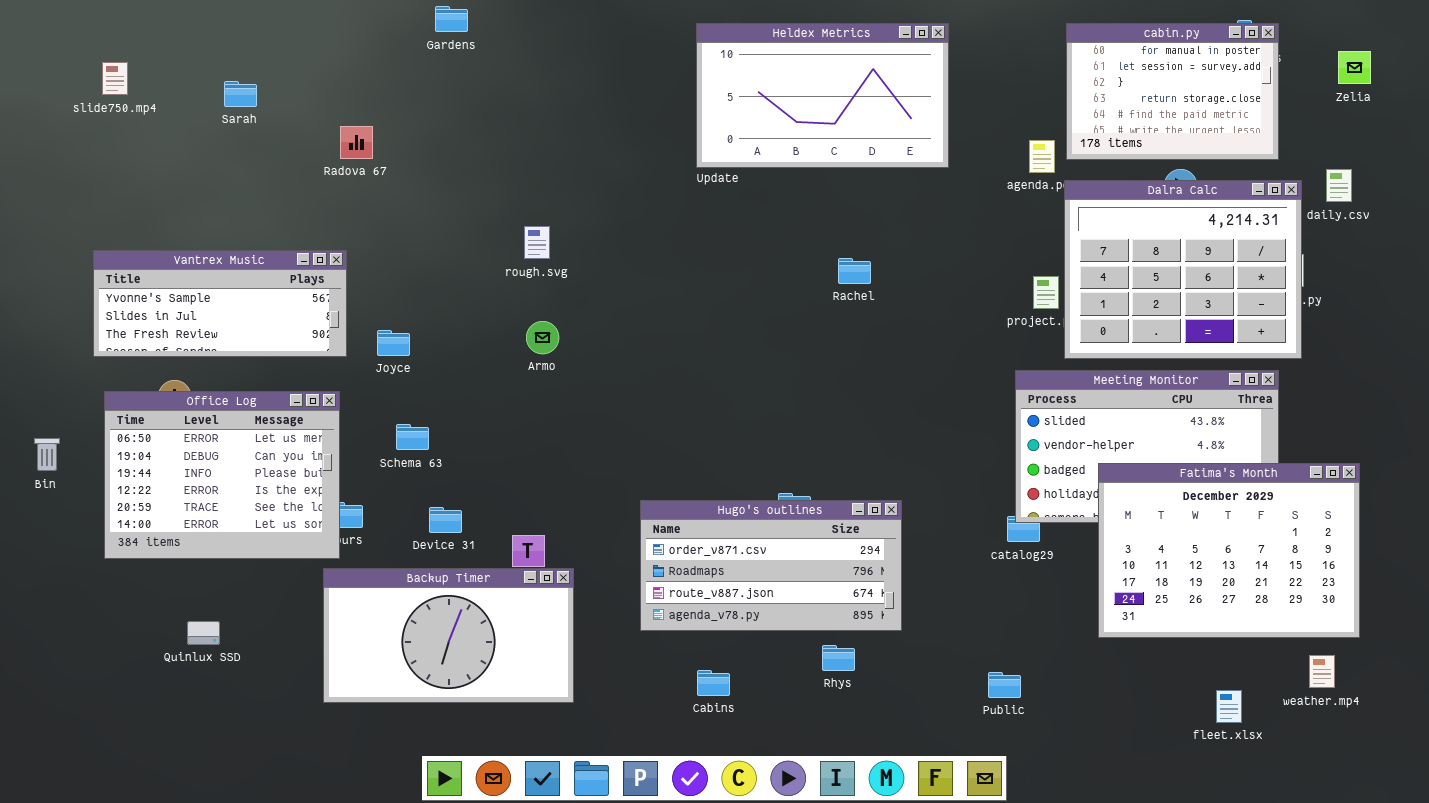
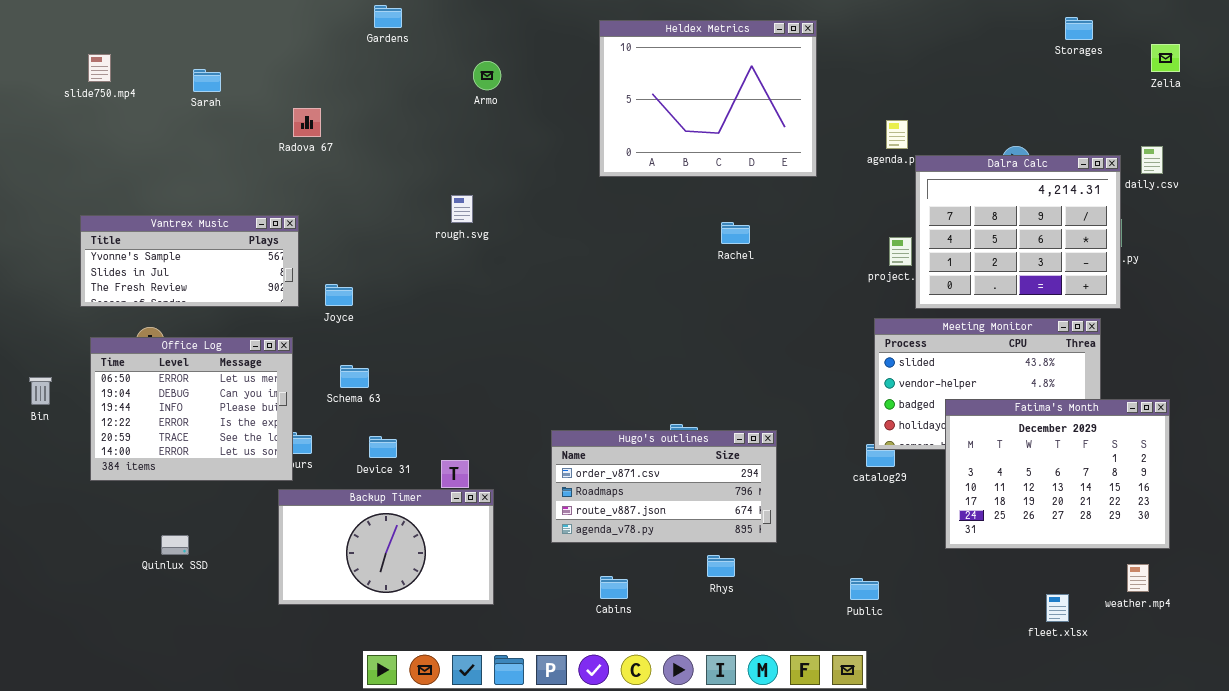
cabin.py: [1066,23,1279,160] -> none, closed
Heldex Metrics: [696,23,949,168] -> [599,20,817,177], resized
Armo: [526,321,559,354] -> [473,61,501,90], moved

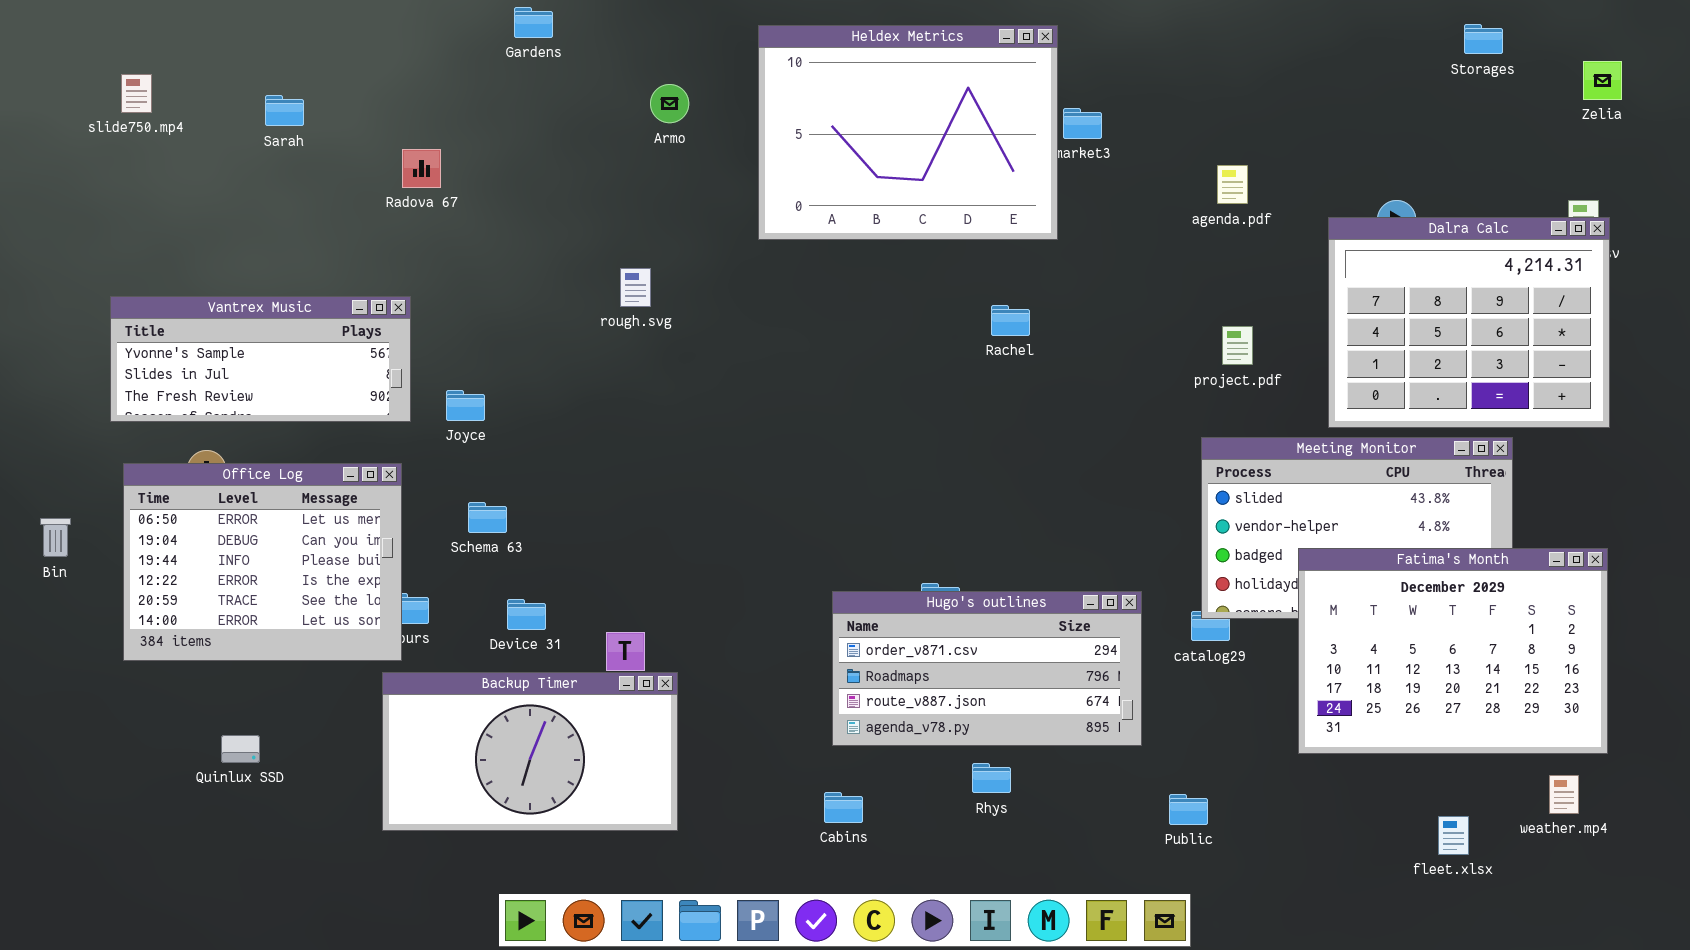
Heldex Metrics: [599,20,817,177] -> [758,25,1058,240], moved
Dalra Calc: [915,155,1121,309] -> [1328,217,1610,428], moved
Hugo's outlines: [551,430,777,543] -> [832,591,1142,746], moved

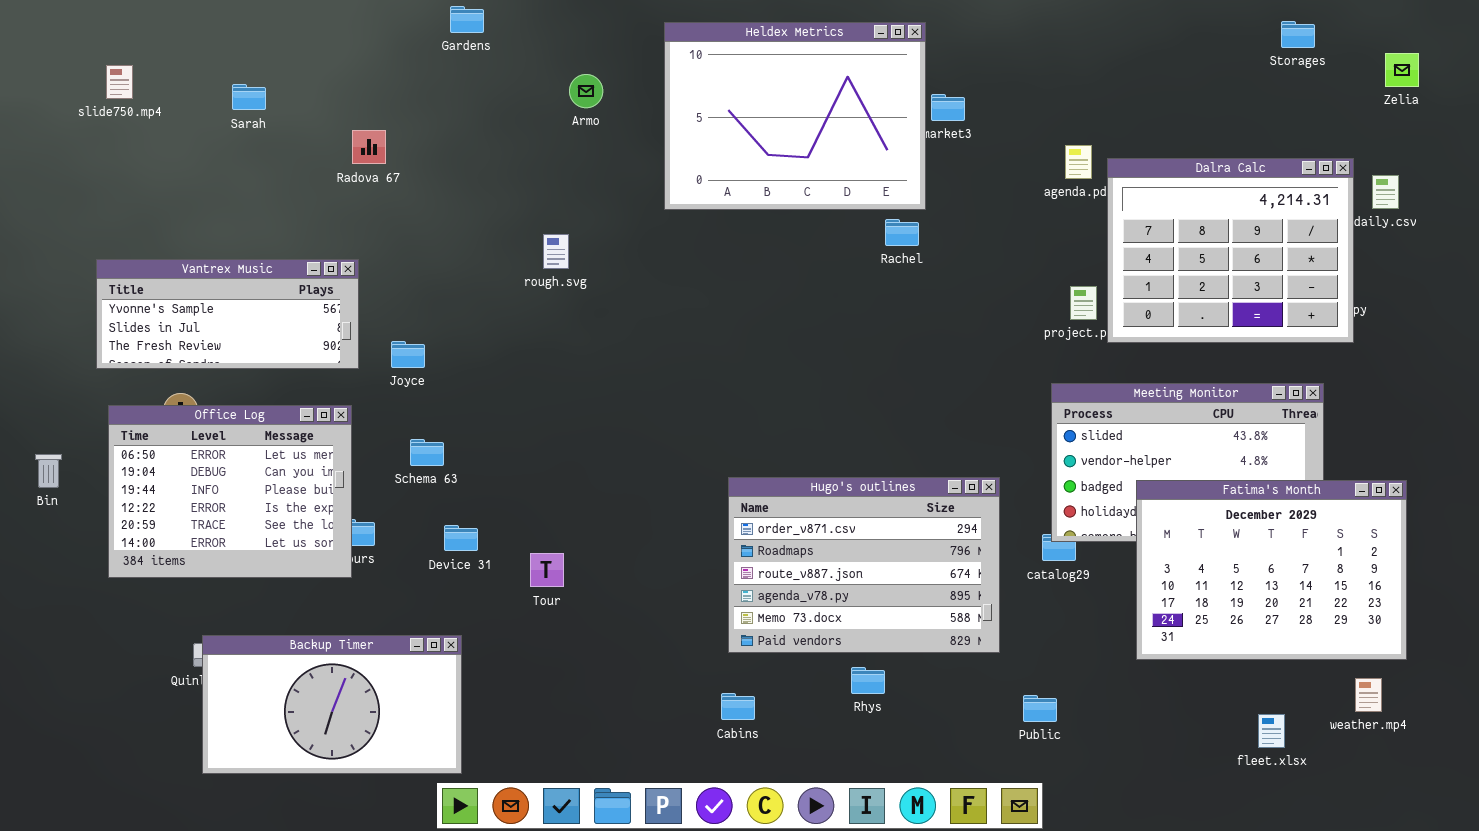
Dalra Calc: [1328,217,1610,428] -> [1107,158,1354,343], moved
Rachel: [991,305,1030,336] -> [885,219,919,246], moved
Hugo's outlines: [832,591,1142,746] -> [728,477,1000,653], resized
Backup Timer: [382,672,678,831] -> [202,635,462,774], moved

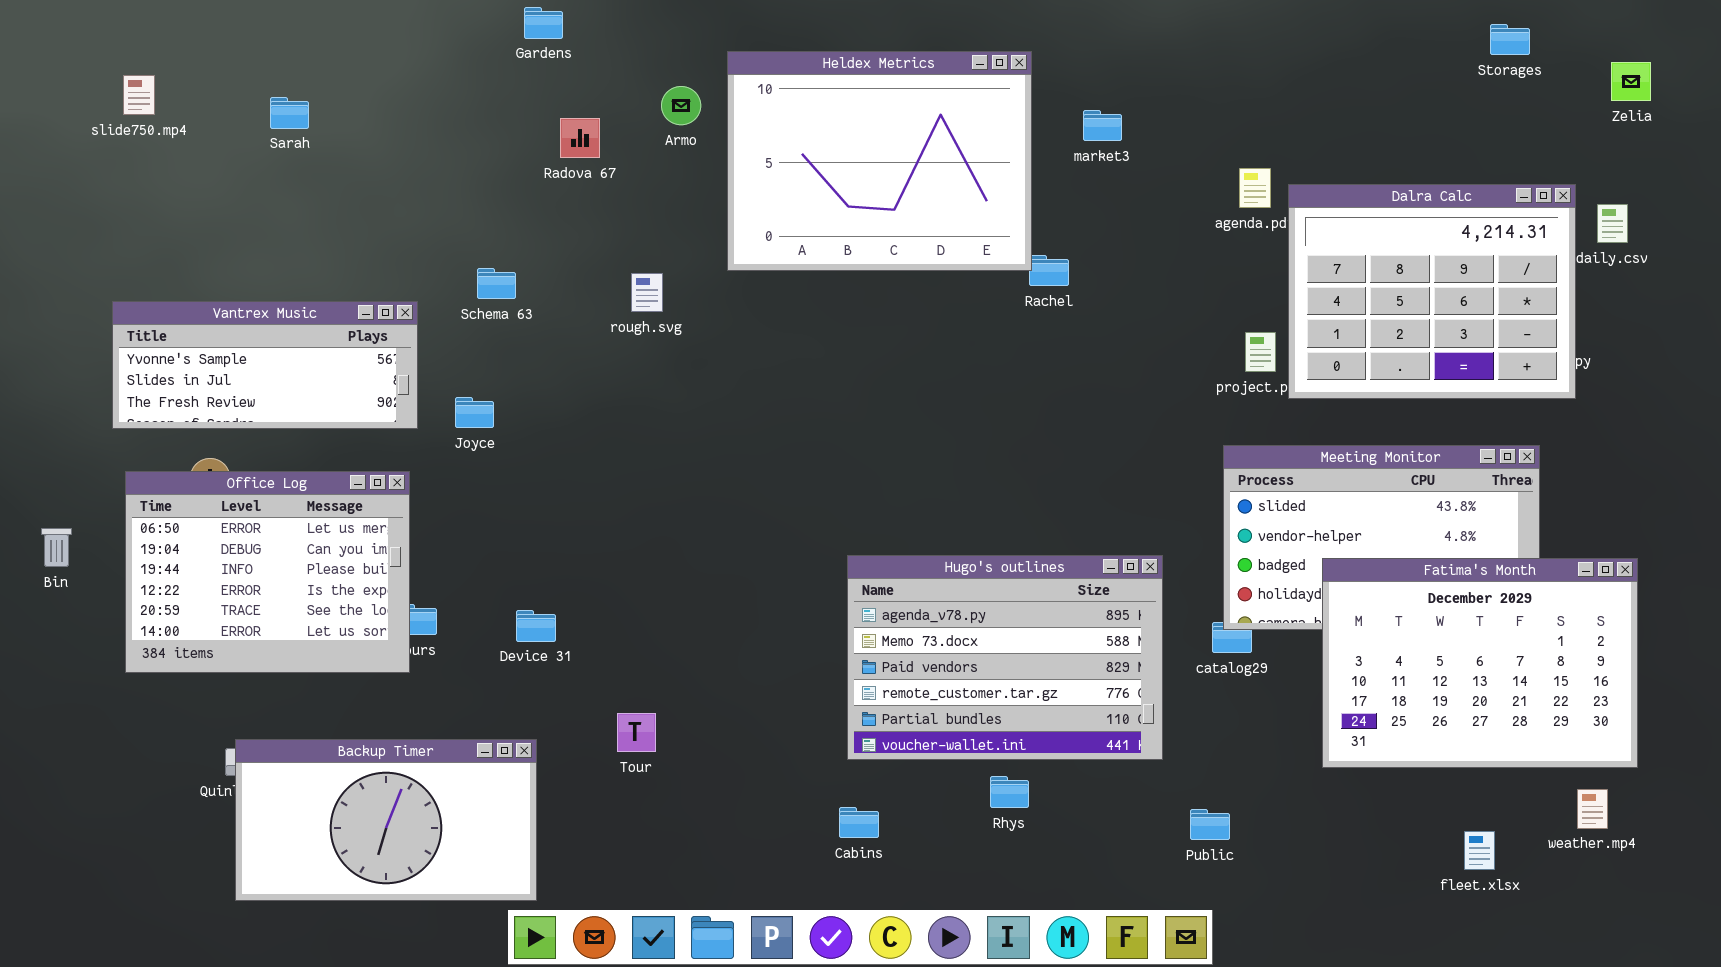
Heldex Metrics: [664,22,926,210] -> [727,51,1032,271], moved
Radova 67: [352,130,386,164] -> [560,118,600,158], moved
Schema 63: [410,439,444,466] -> [477,268,516,299], moved
Hugo's outlines: [728,477,1000,653] -> [847,555,1163,760], scrolled down 3 rows
Tour: [530,553,564,587] -> [617,713,656,752], moved

